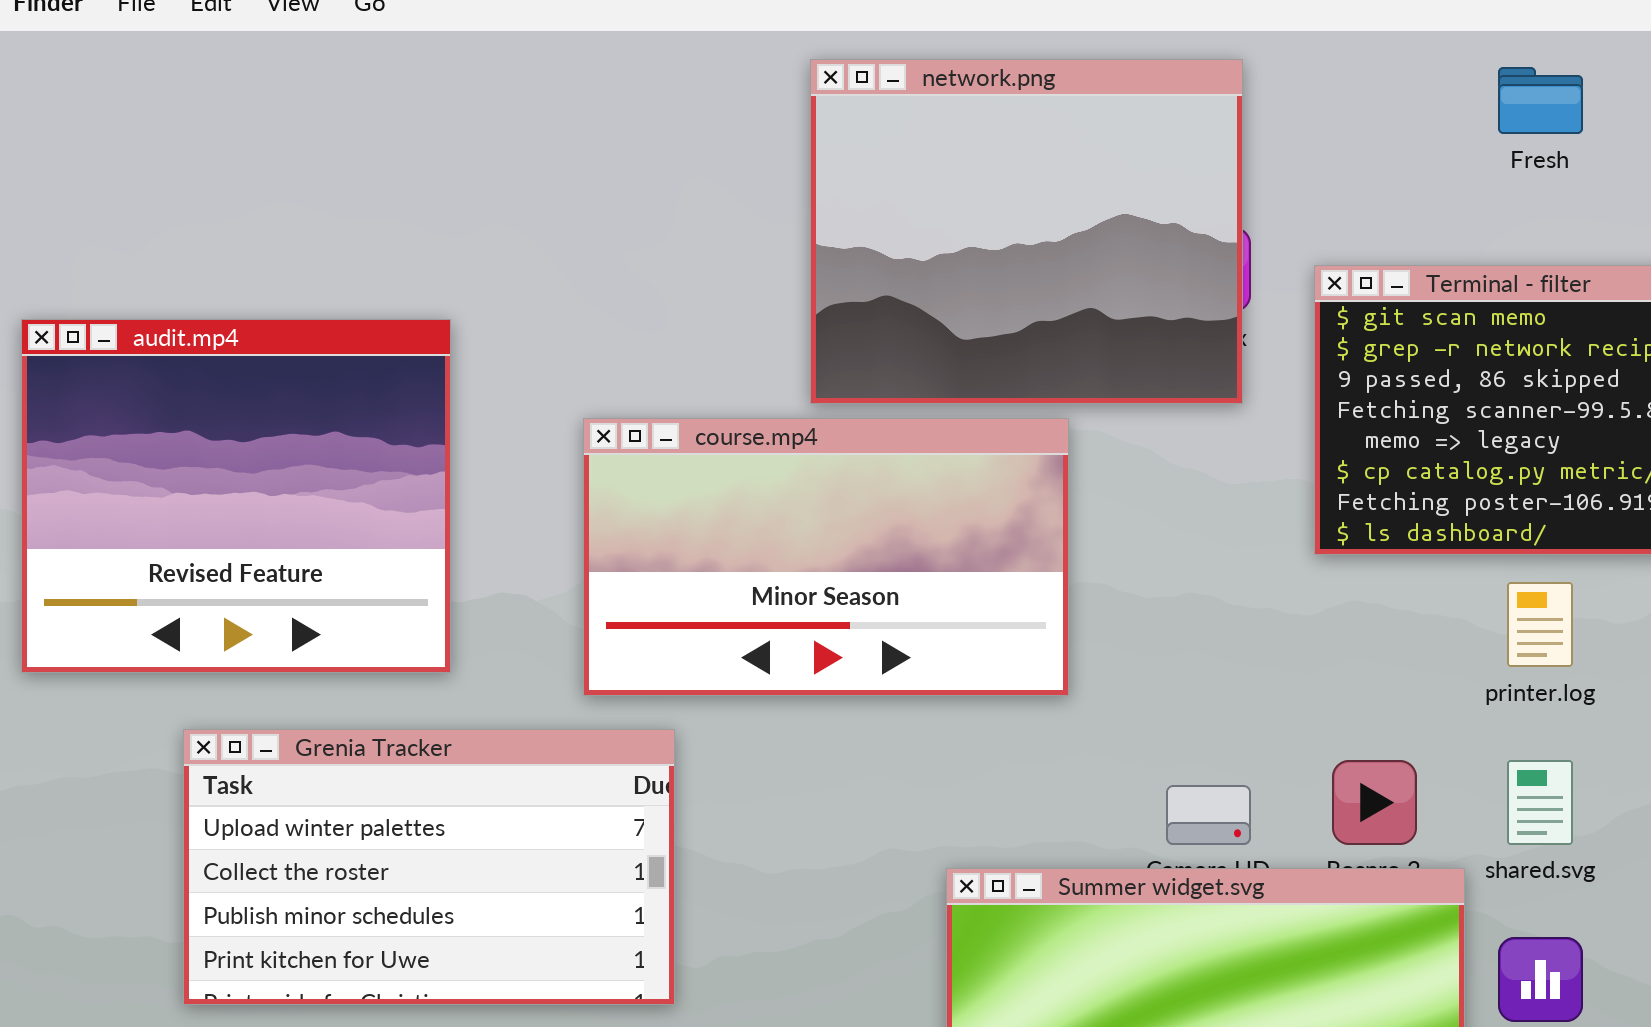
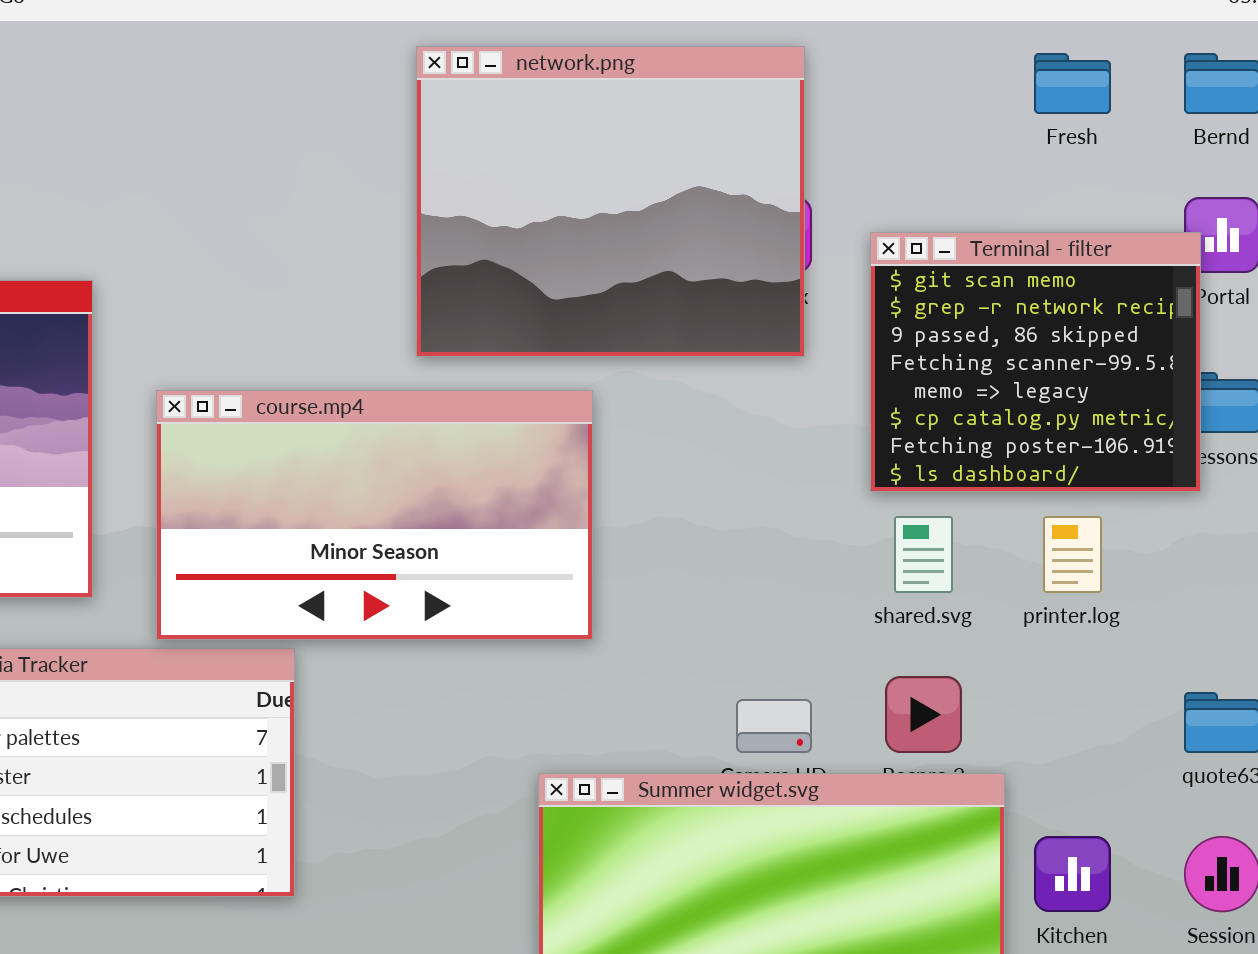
course.mp4: [583,418,1069,696] -> [156,390,593,640], moved
shared.svg: [1507,760,1573,845] -> [894,516,953,593], moved

